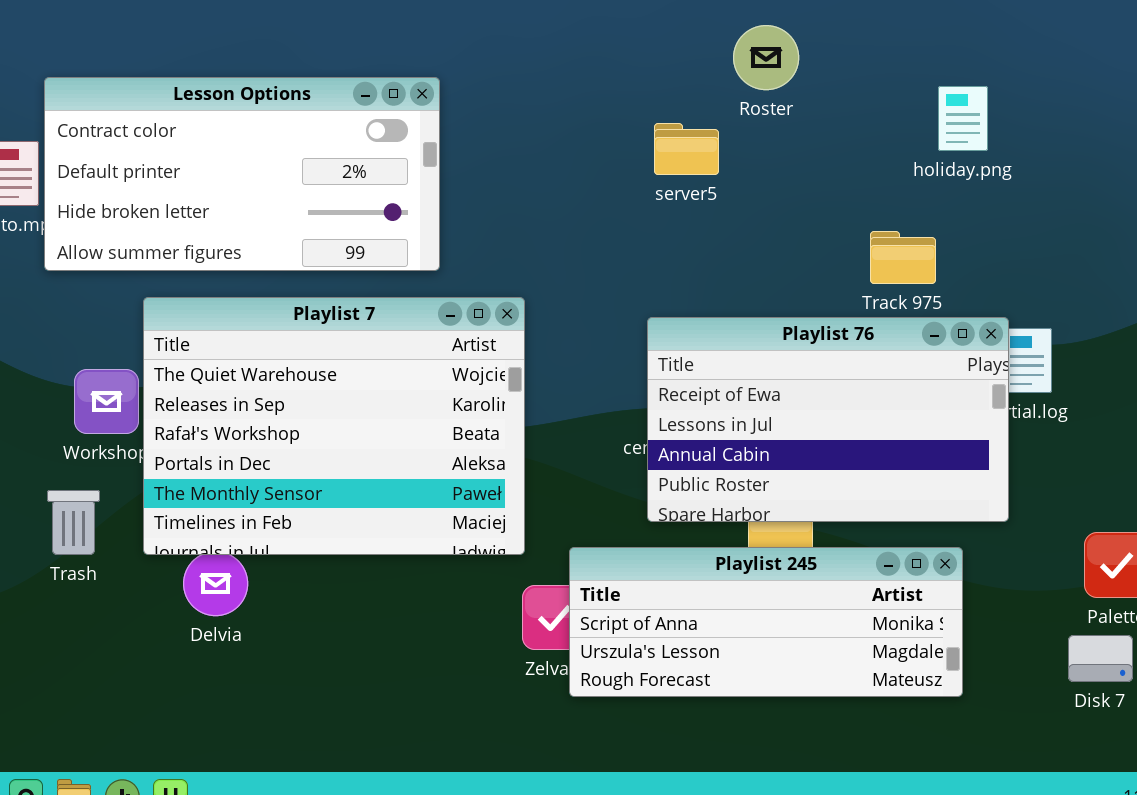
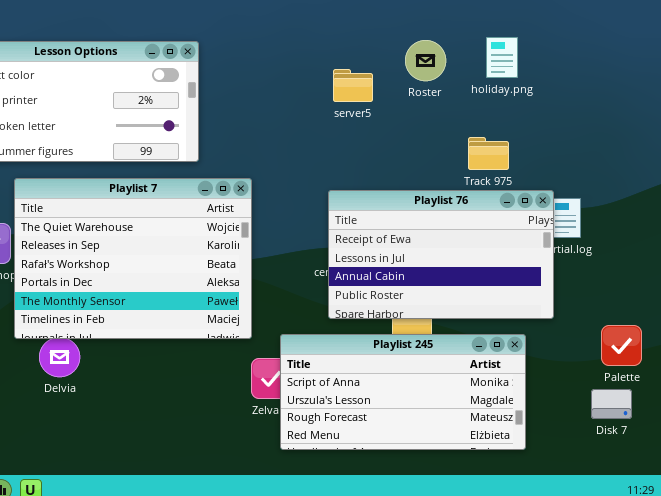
Roster: [733,25,799,90] -> [405,40,446,81], moved
holiday.png: [938,86,988,151] -> [486,37,518,78], moved
Playlist 245: [569,547,963,697] -> [280,334,526,450], resized

